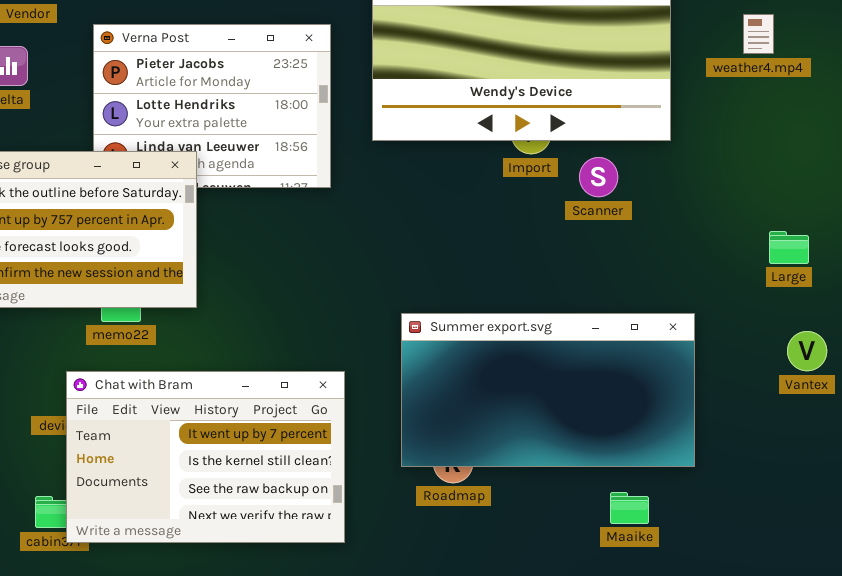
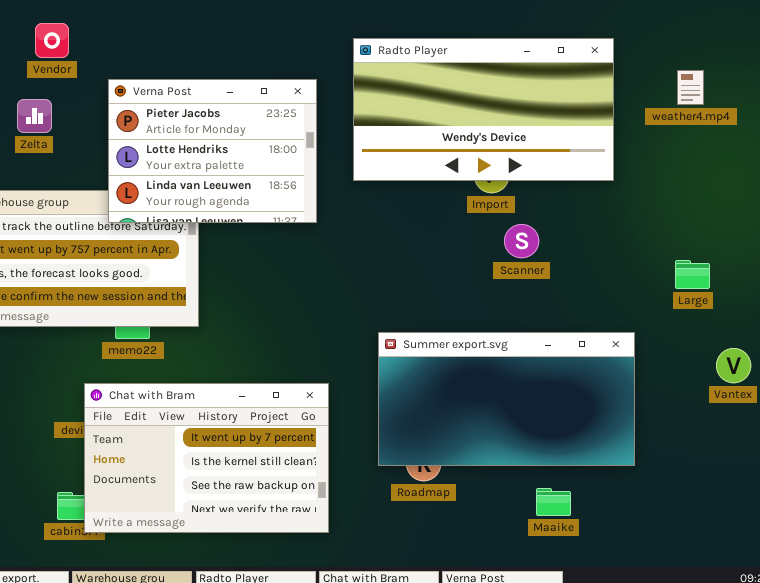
Verna Post: [93,24,331,188] -> [108,79,317,223], raised
Scanner: [579,157,618,197] -> [504,224,539,258], moved
Large: [769,231,809,264] -> [675,260,710,289], moved
Maaike: [610,492,649,524] -> [536,488,571,516], moved

